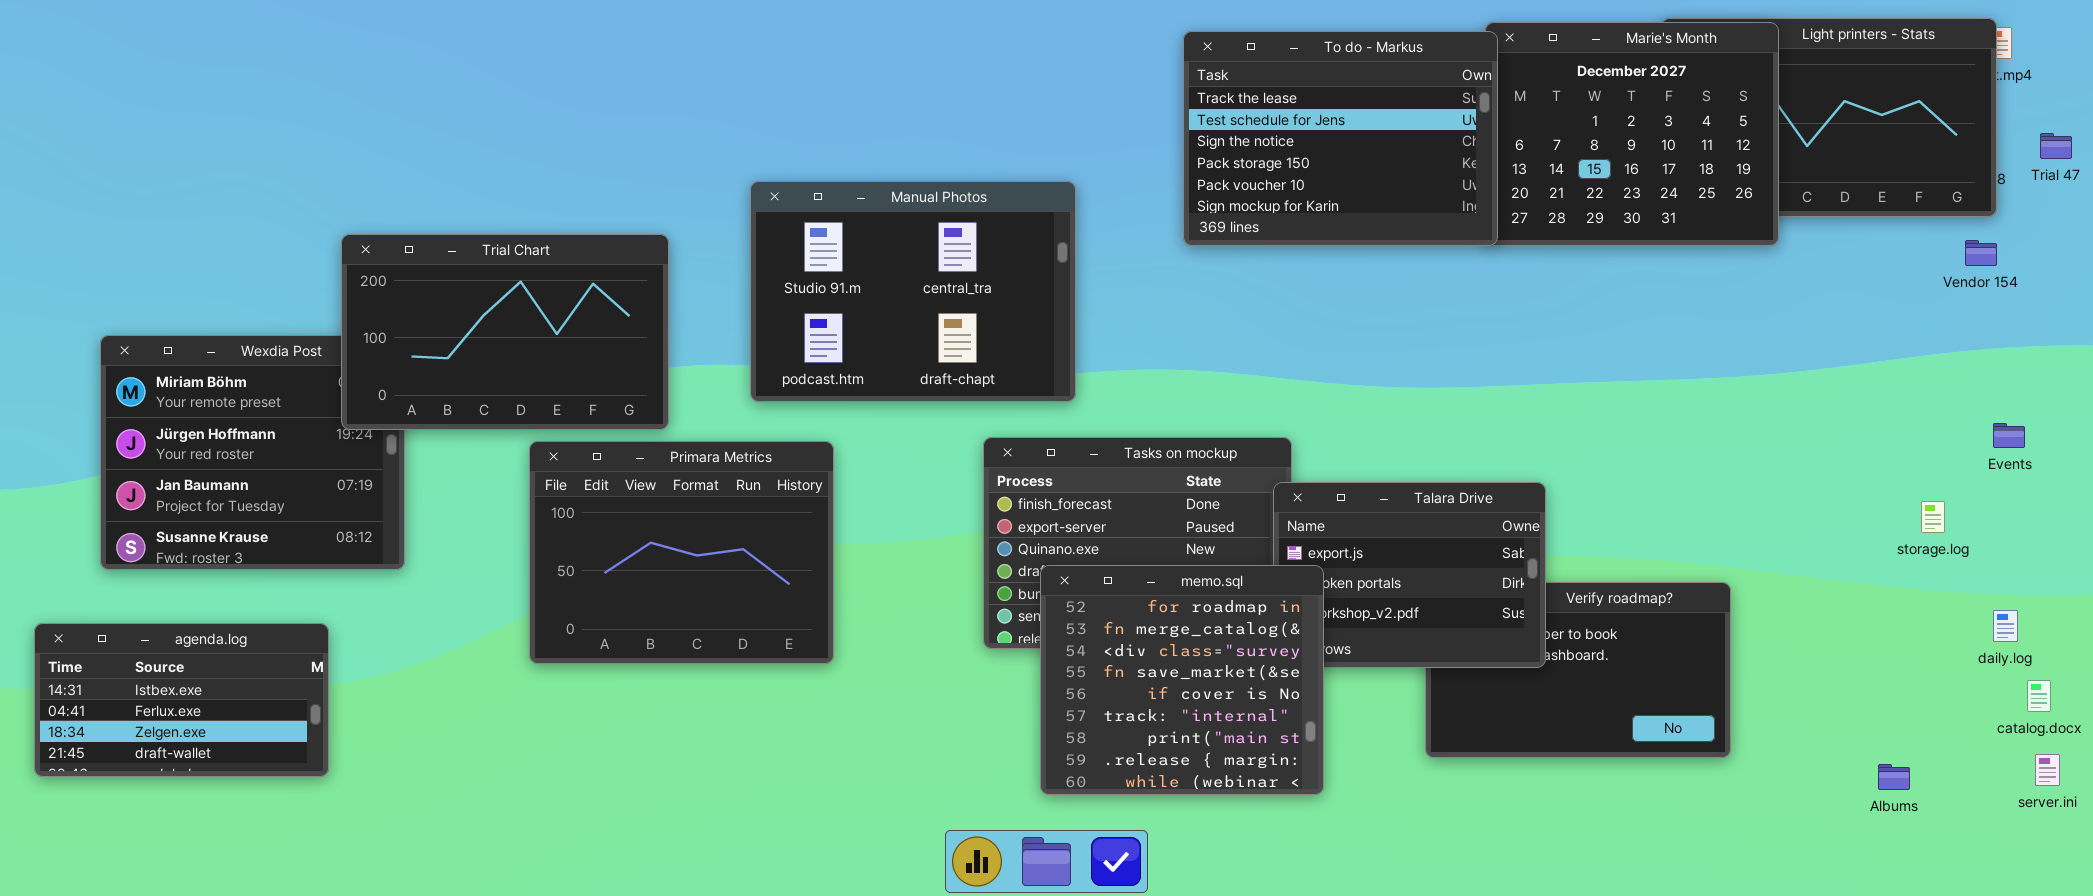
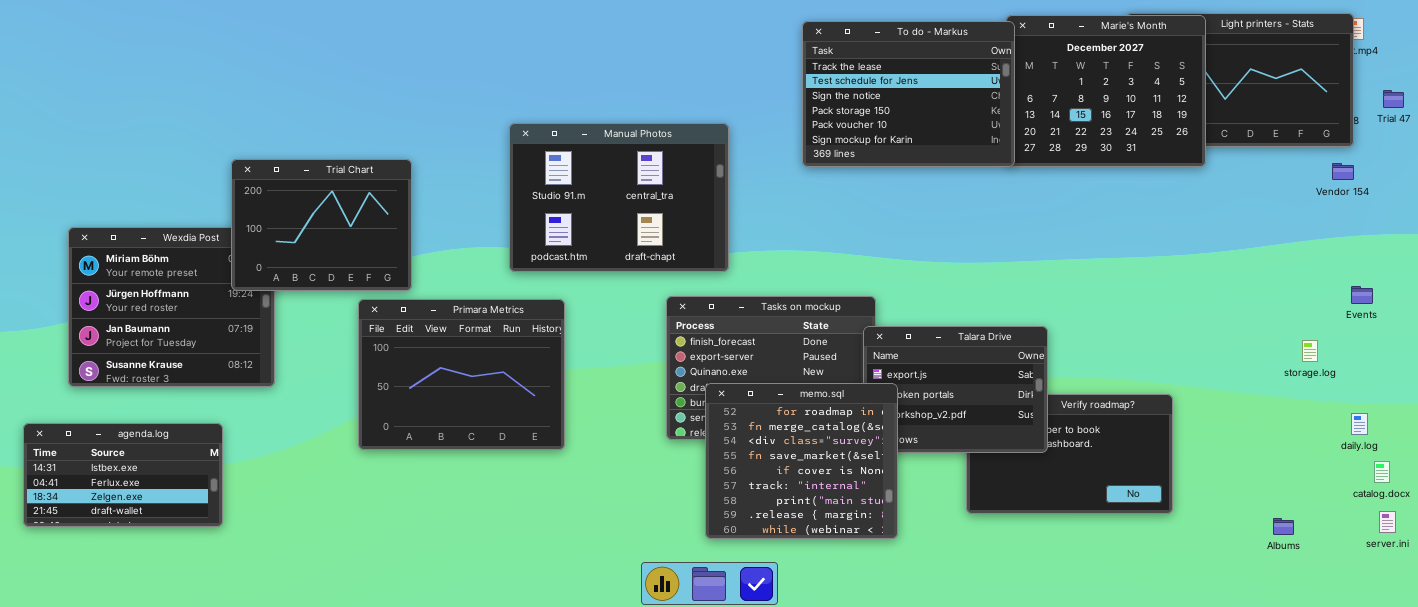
Trial Chart: [341,234,669,430] -> [231,159,412,291], resized

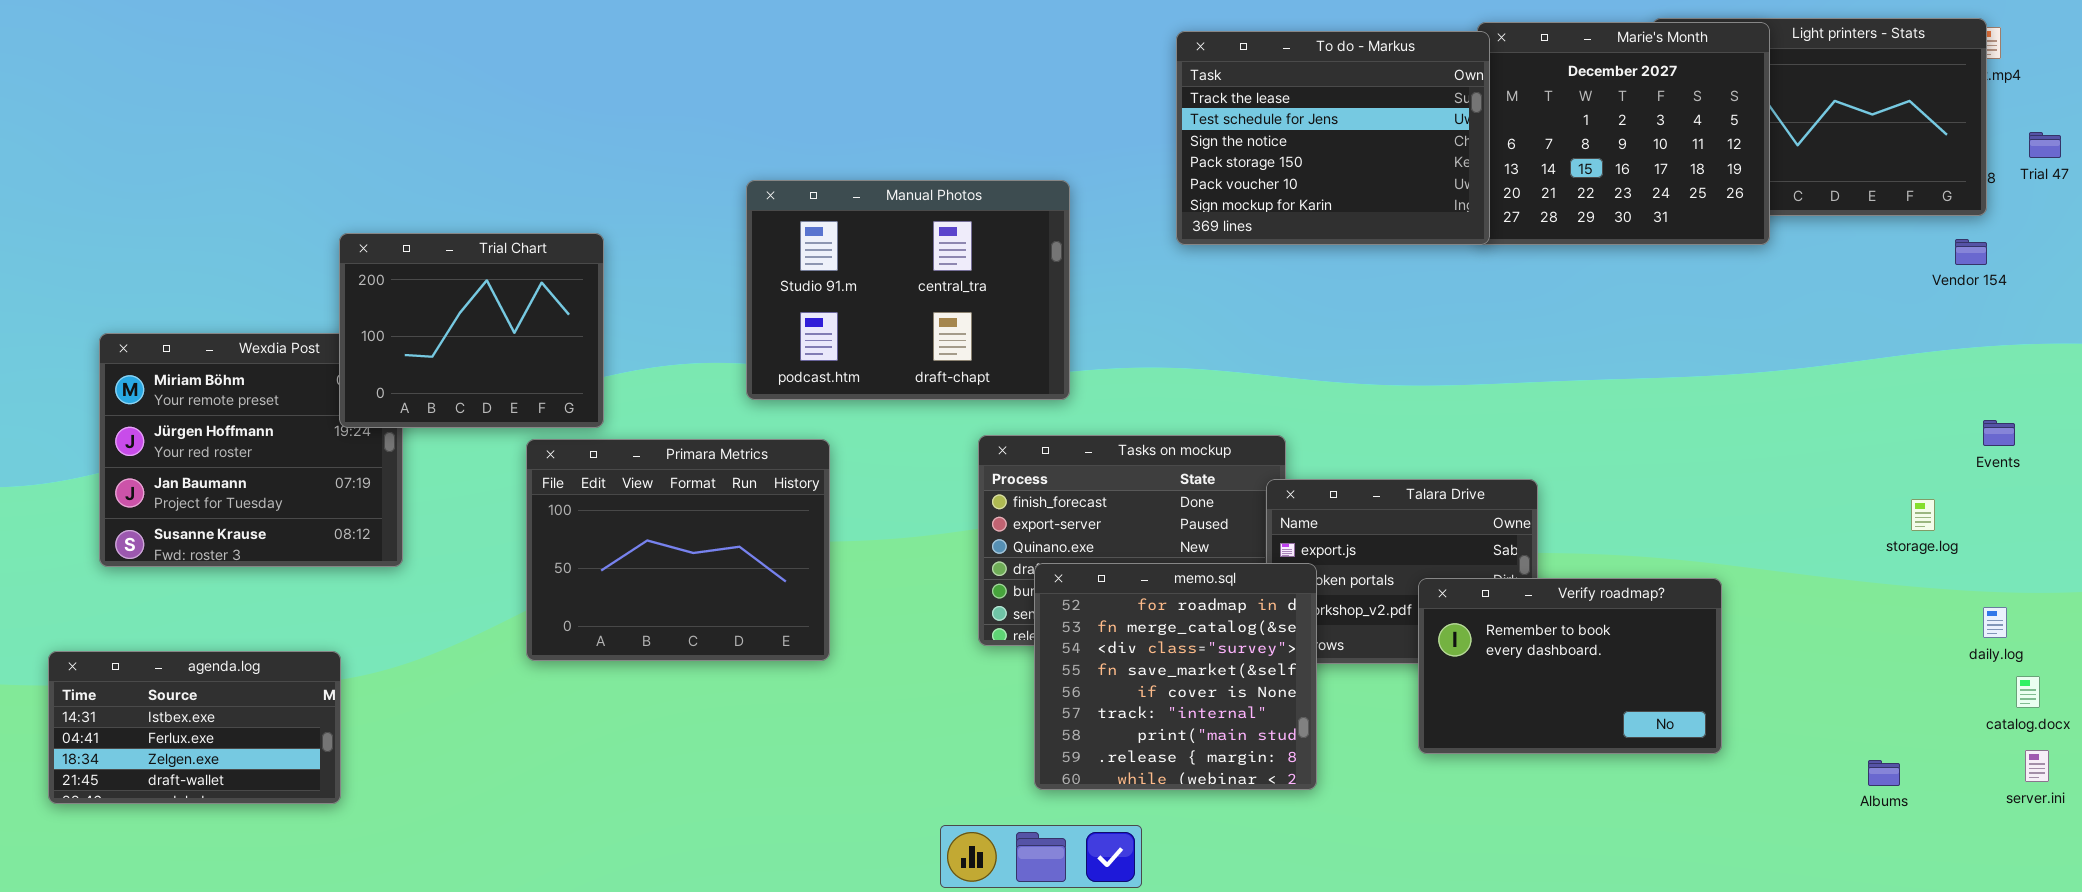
Verify roadmap?: [966,394,1173,514] -> [1418,578,1722,754], raised
agenda.log: [23,423,223,527] -> [48,651,341,804], moved

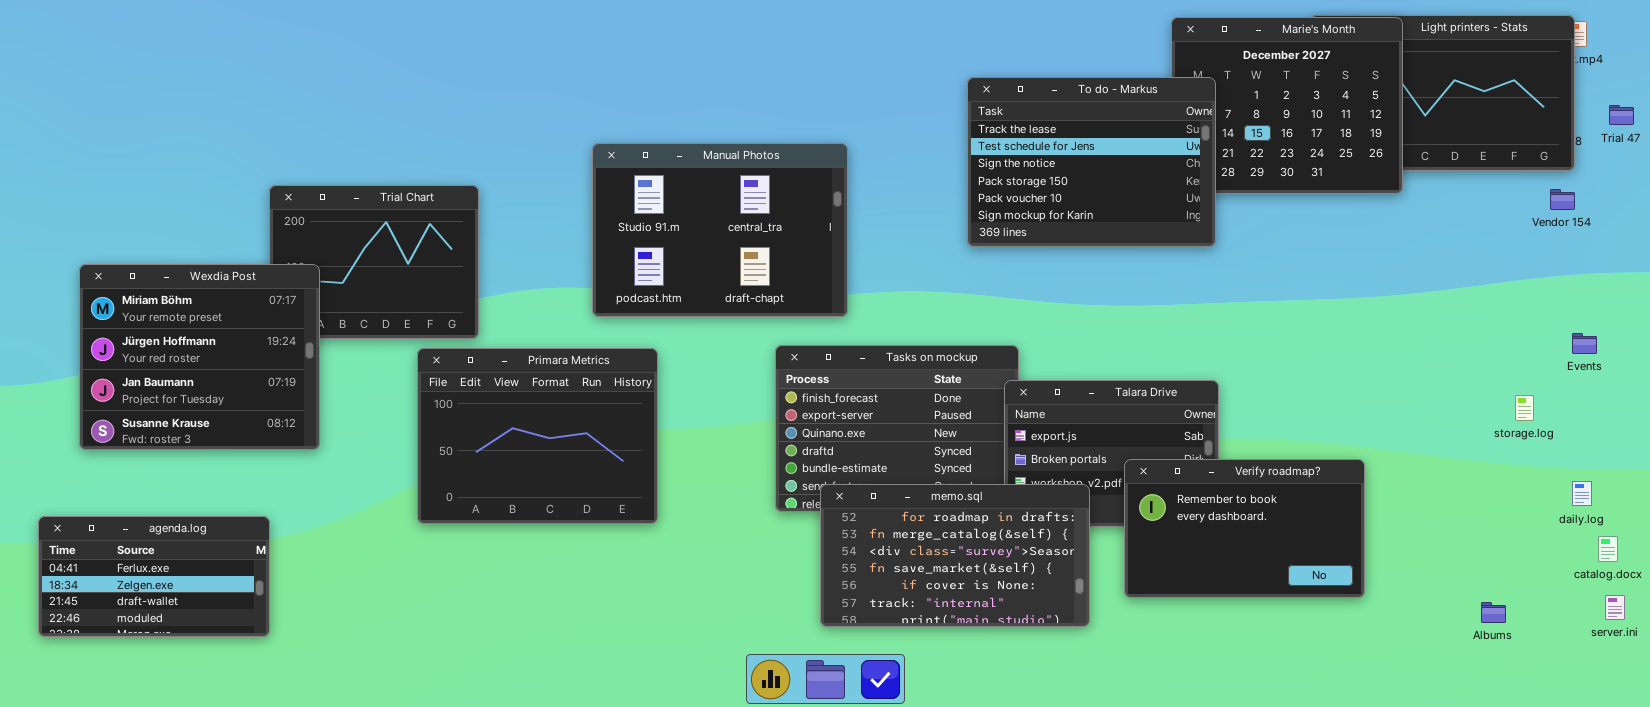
To do - Markus: [1176,31,1490,245] -> [967,77,1216,247], moved
Wexdia Post: [99,333,403,567] -> [79,264,320,450], raised
memo.sql: [1034,563,1317,790] -> [820,484,1090,627], resized
agenda.log: [48,651,341,804] -> [38,516,270,637], scrolled down 1 row

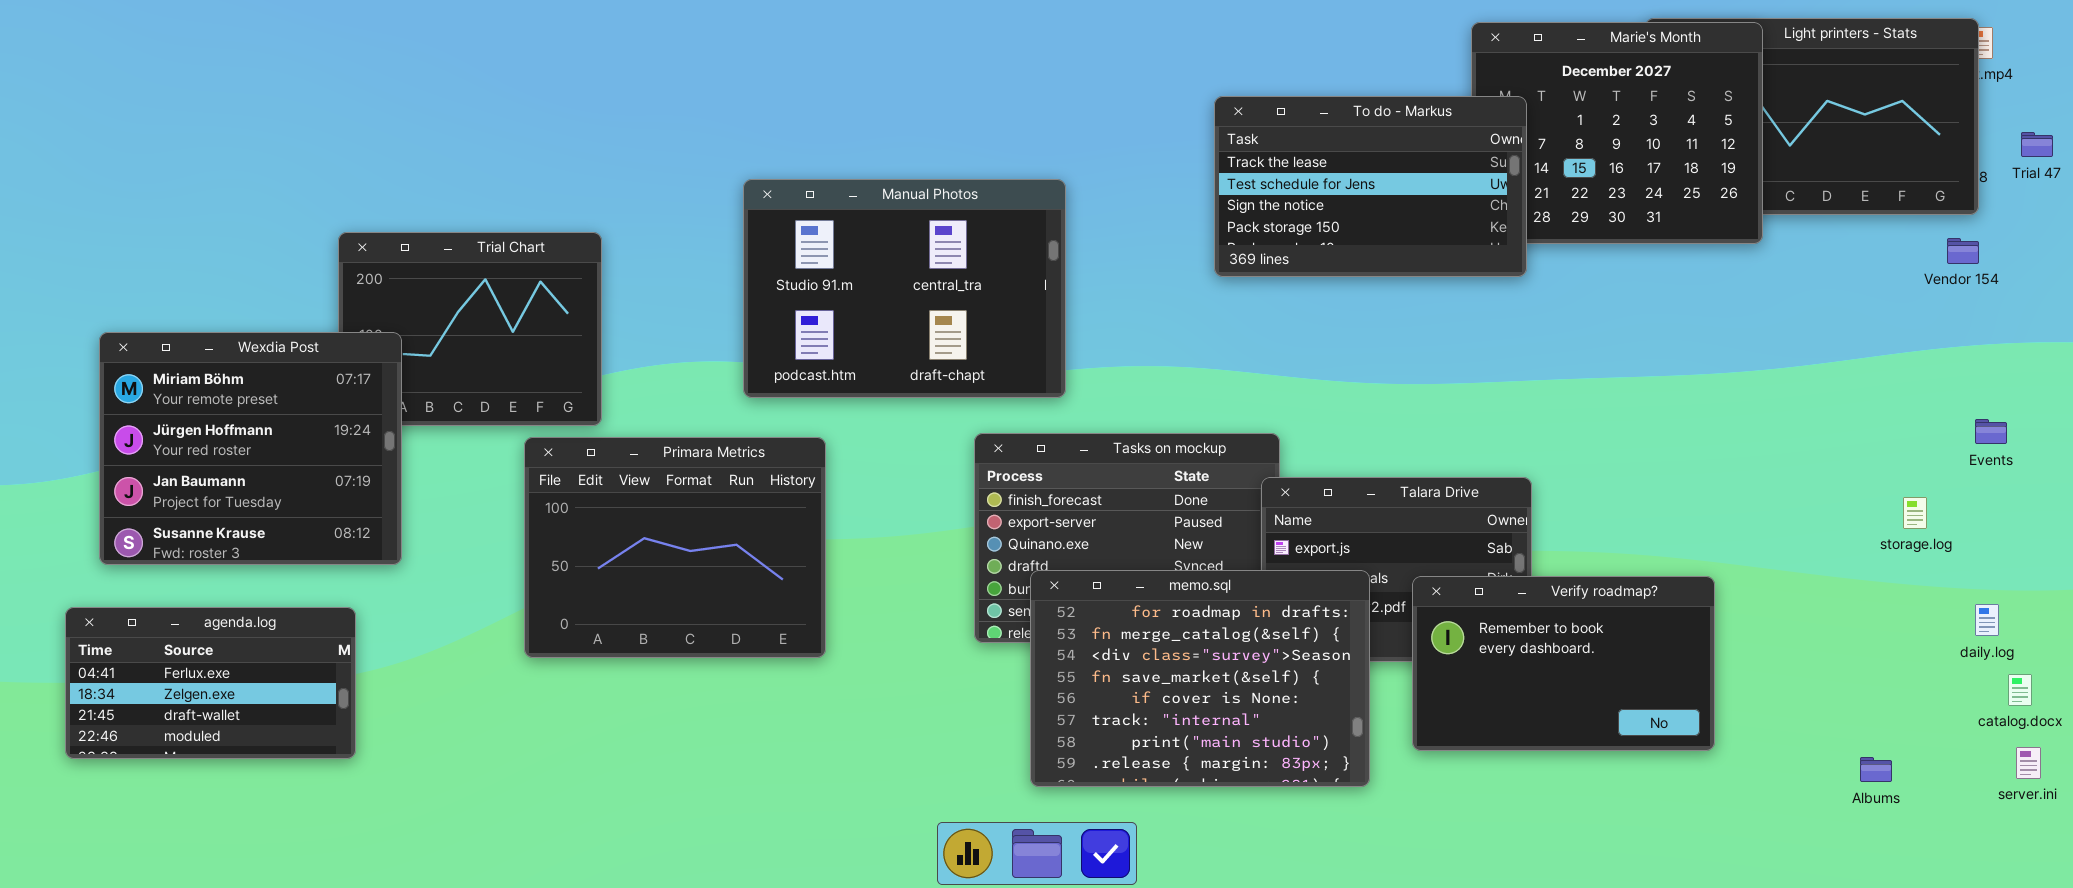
To do - Markus: [967,77,1216,247] -> [1214,96,1527,277], resized
memo.sql: [820,484,1090,627] -> [1030,570,1370,787], resized
agenda.log: [38,516,270,637] -> [65,607,356,759], moved

